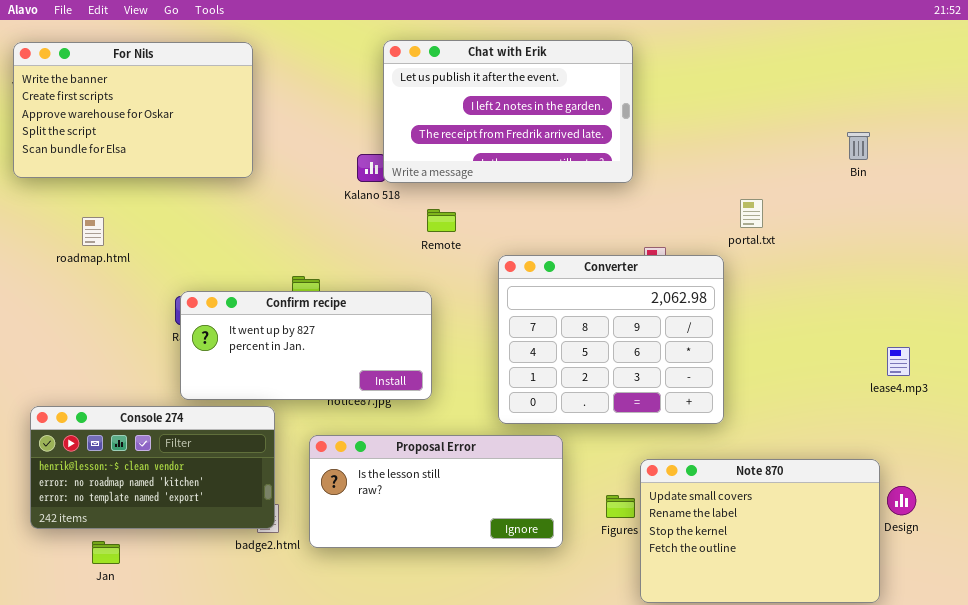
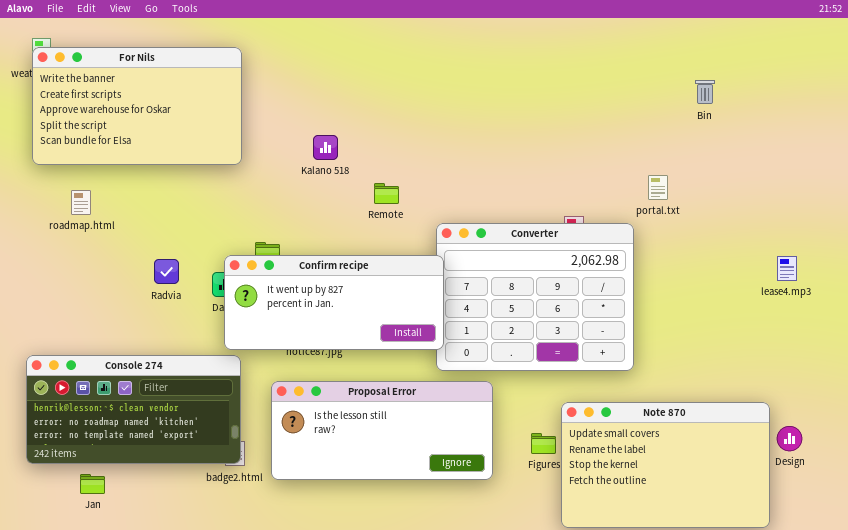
Chat with Erik: [383,40,633,183] -> none, closed
For Nils: [13,42,253,178] -> [32,47,242,165], moved
Bin: [847,132,870,160] -> [695,80,715,104], moved
Confirm recipe: [180,291,432,400] -> [224,255,444,350], moved
lease4.mp3: [887,347,910,376] -> [777,256,797,281], moved

